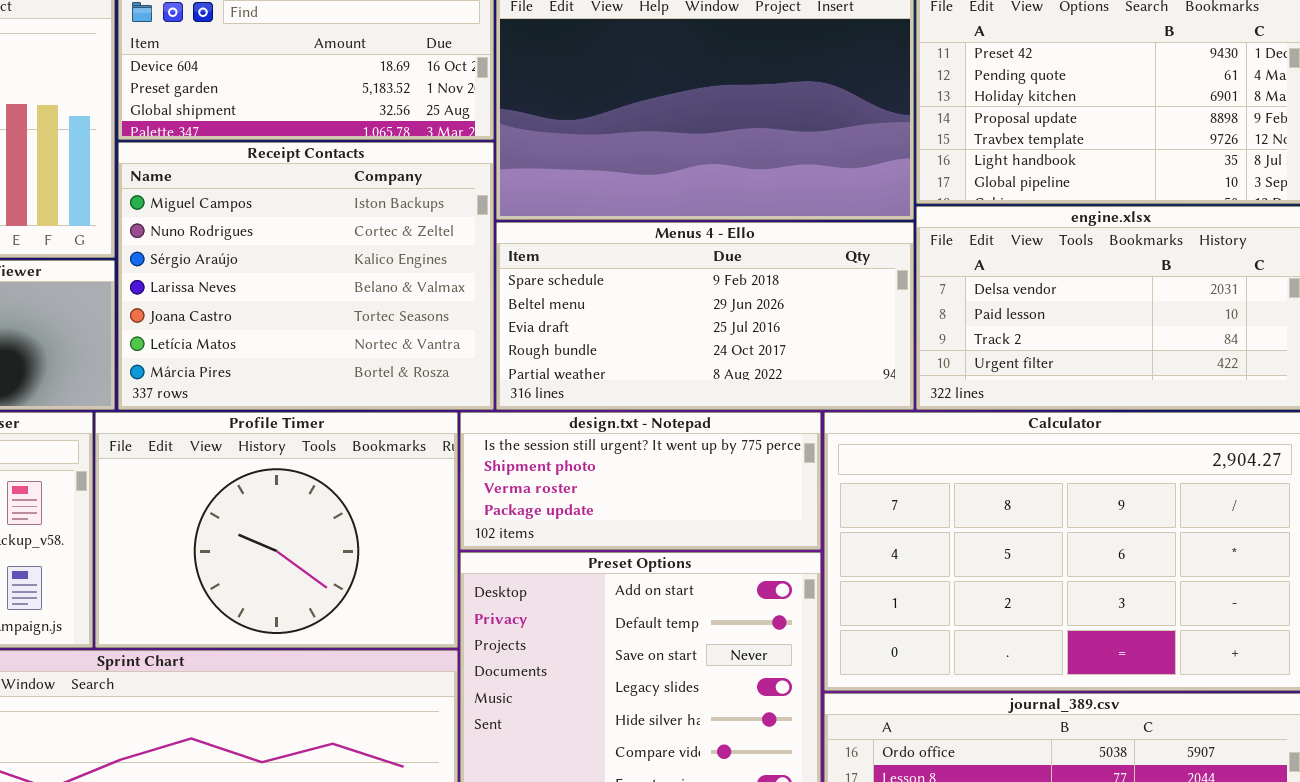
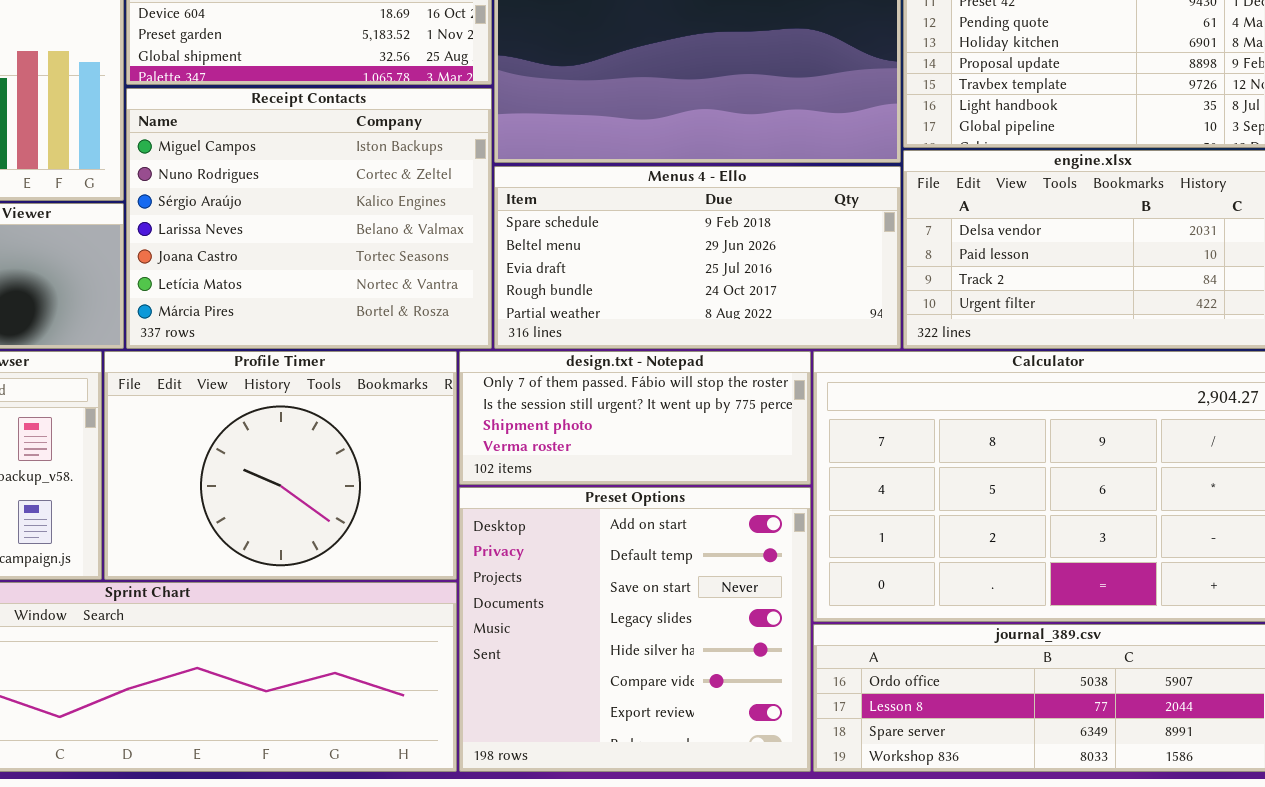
design.txt - Notepad: [460,412,821,550] -> [459,351,811,485], scrolled up 1 row

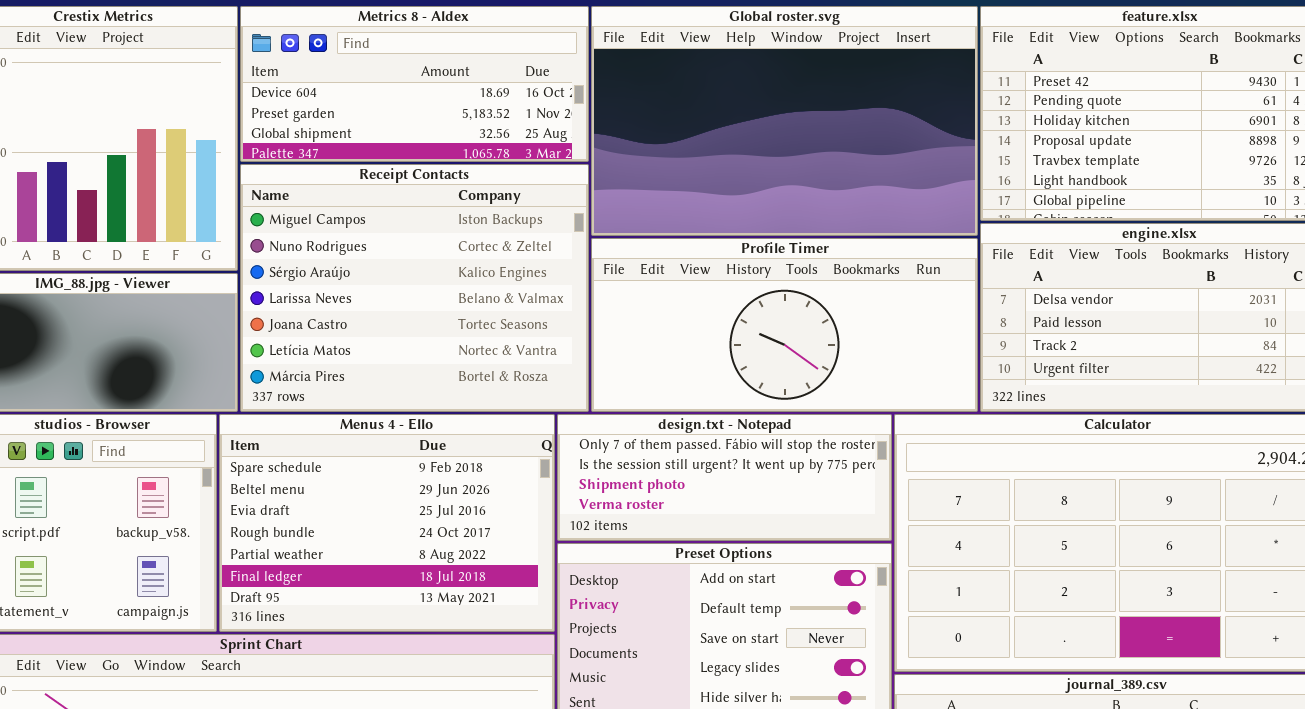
Menus 4 - Ello: [494,166,901,349] -> [219,414,555,632], moved, resized
Profile Timer: [104,351,457,580] -> [591,238,978,412], moved, resized

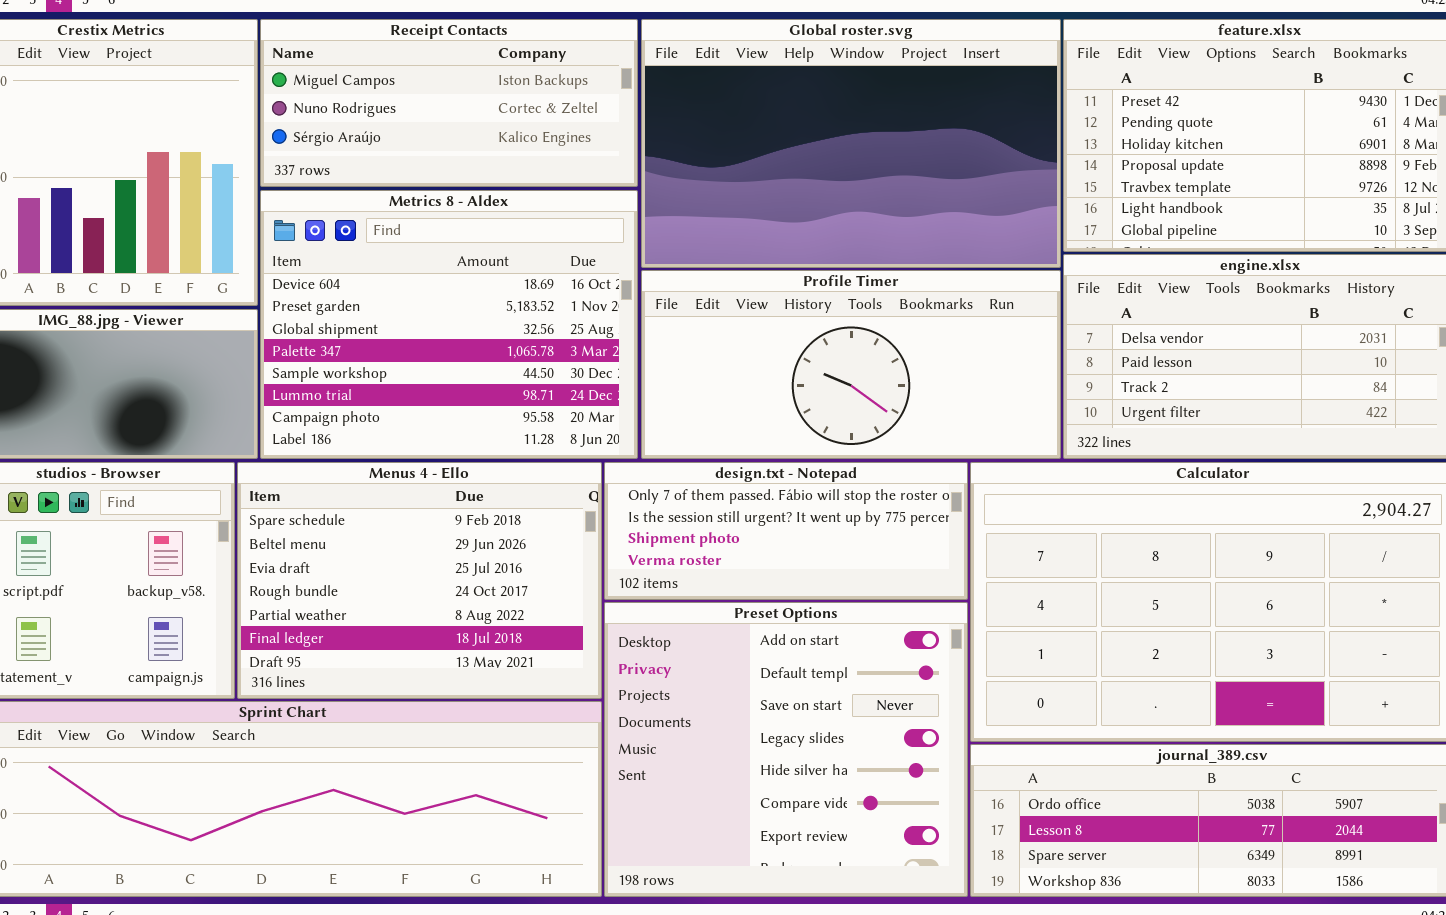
Metrics 8 - Aldex: [240,6,589,162] -> [260,190,638,459], moved, resized
Receipt Contacts: [240,164,589,412] -> [260,19,638,187], moved, resized

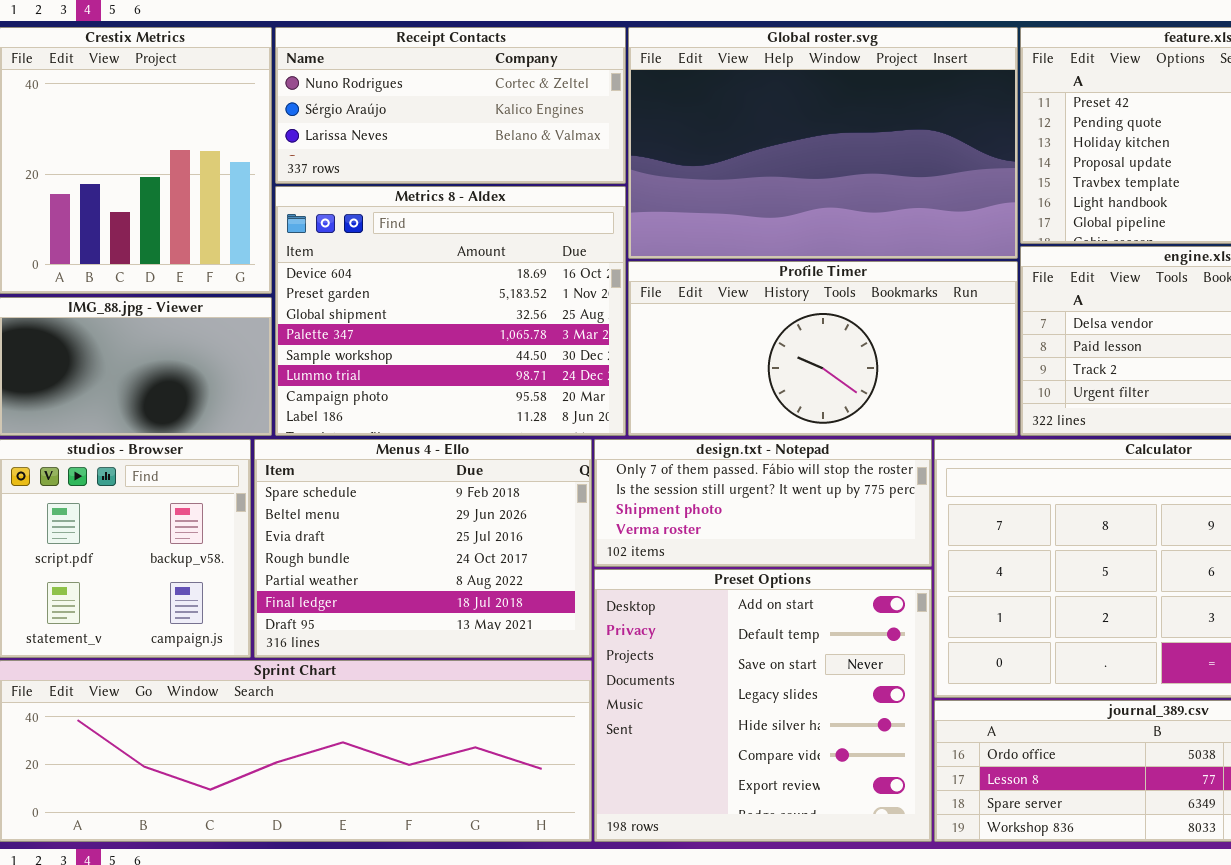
Receipt Contacts: [260,19,638,187] -> [275,27,626,184], scrolled down 1 row

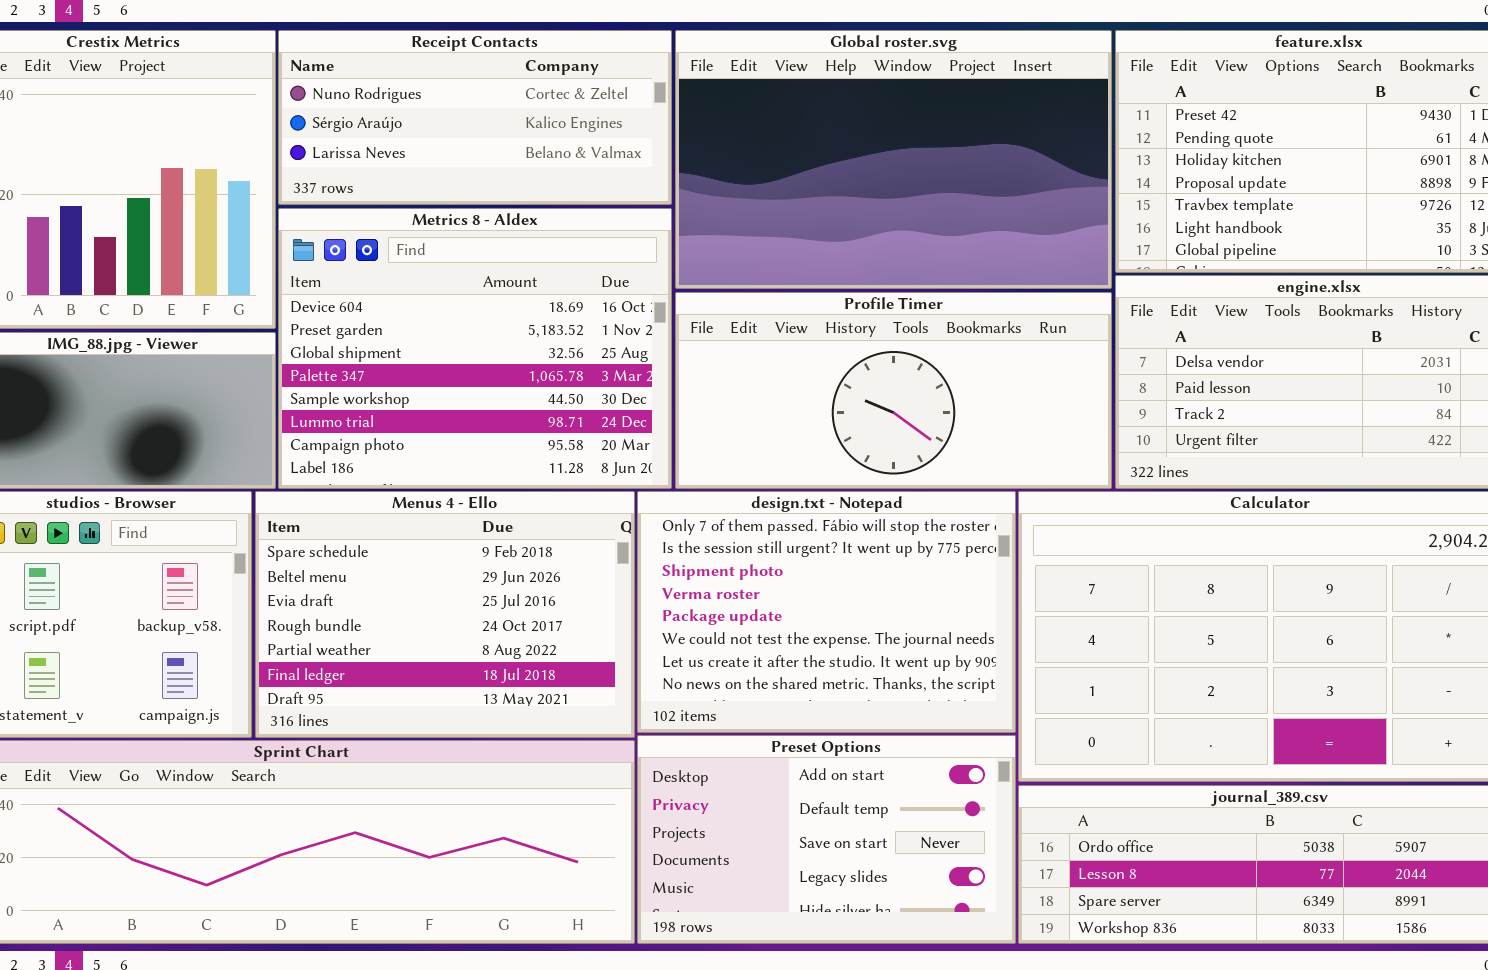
design.txt - Notepad: [594,439,932,567] -> [637,491,1016,733], resized
Preset Options: [594,569,932,842] -> [637,735,1016,944], resized

